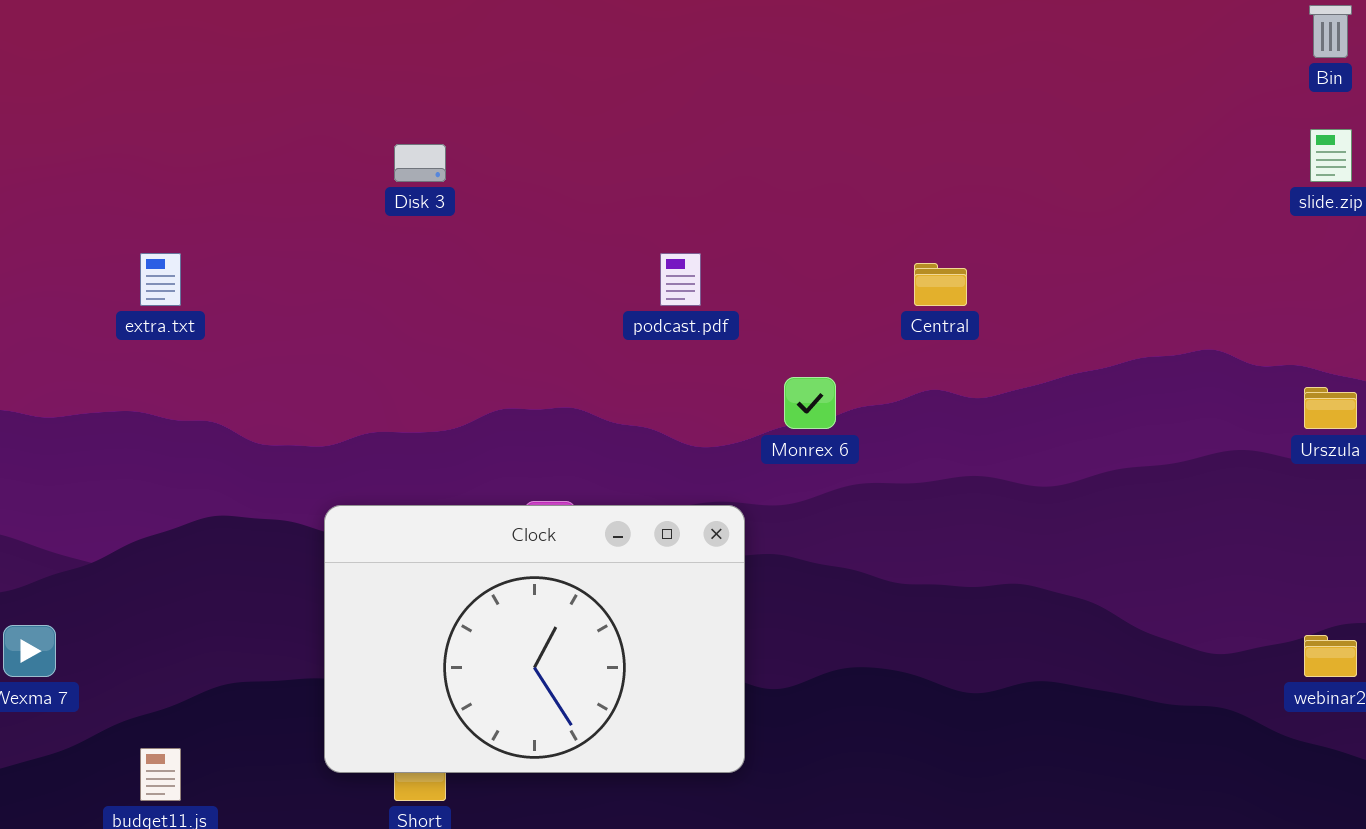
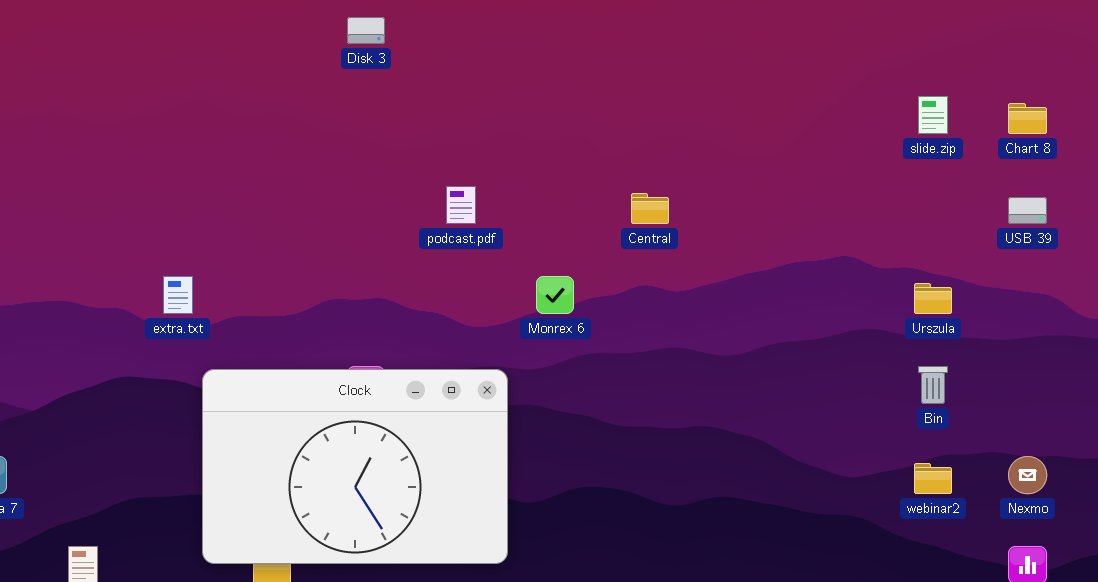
Bin: [1309,5,1352,58] -> [918,366,948,404], moved
Disk 3: [394,144,446,182] -> [347,17,385,44], moved
extra.txt: [140,253,181,306] -> [163,276,193,314], moved

